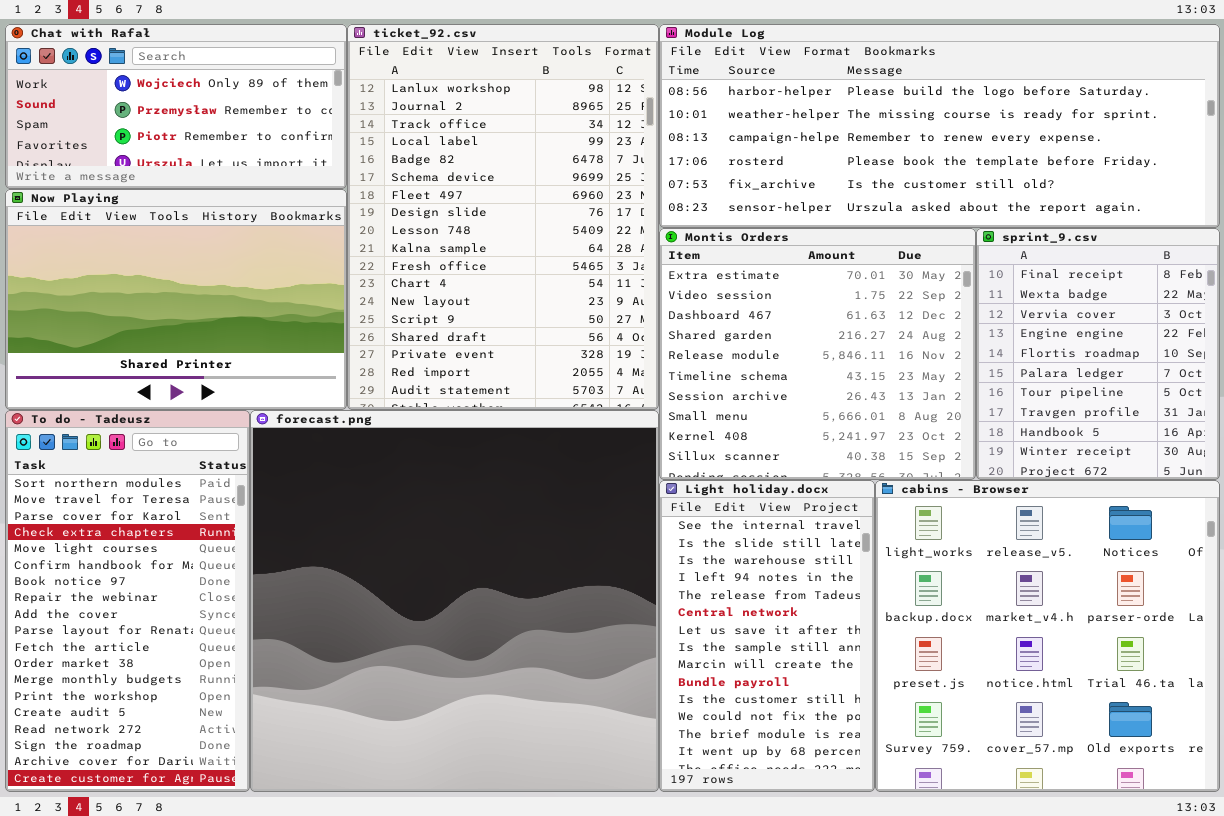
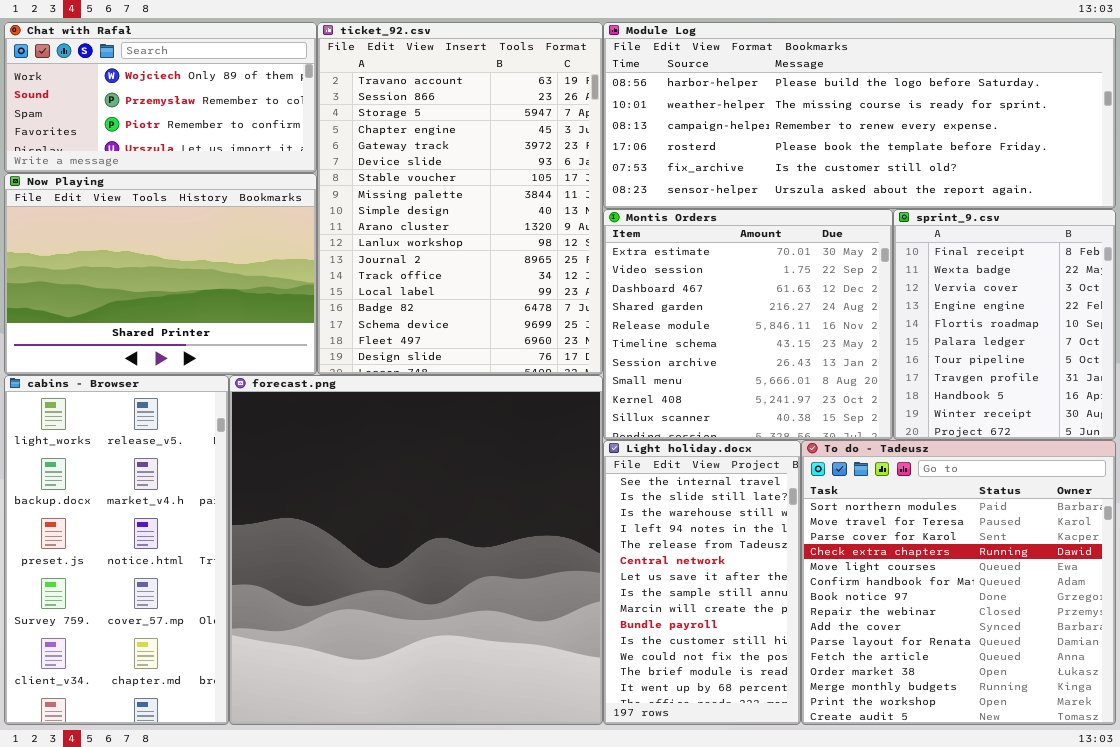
ticket_92.csv: [347,24,659,410] -> [317,22,603,375], scrolled up 10 rows
To do - Tadeusz: [5,410,250,792] -> [801,440,1116,725], moved, resized
cabins - Browser: [875,480,1220,792] -> [4,375,229,725], moved, resized

